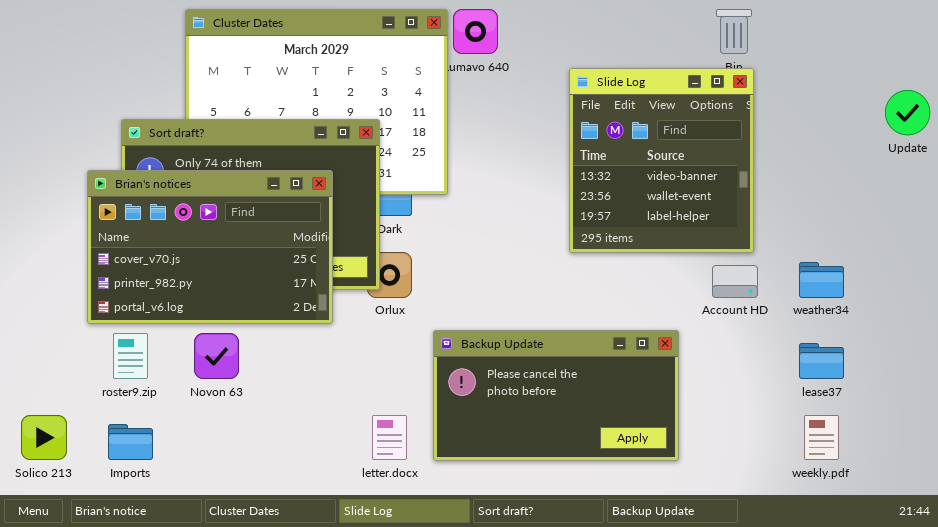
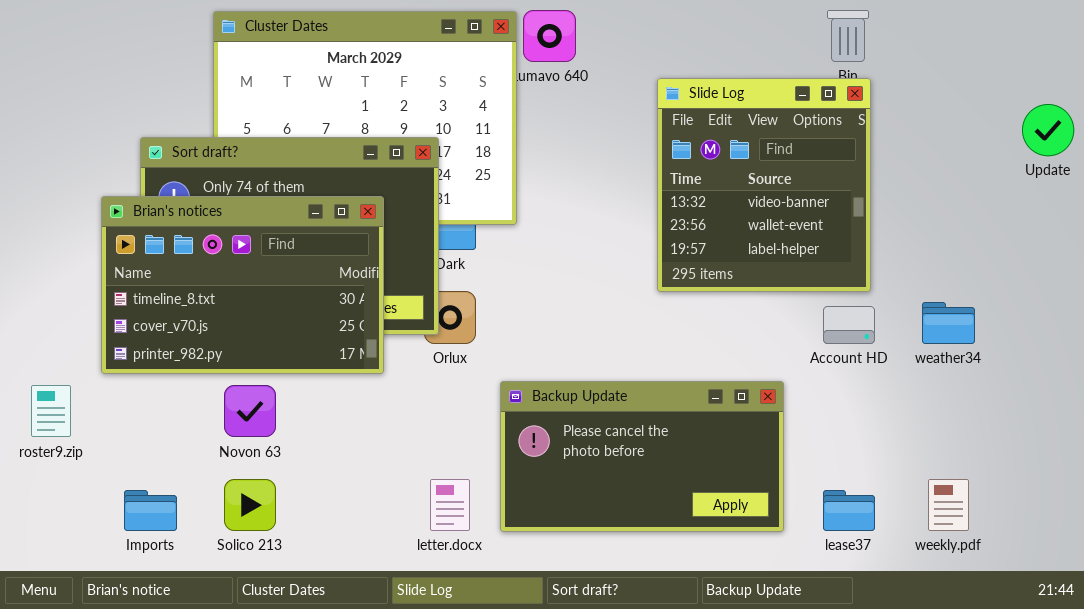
Brian's notices: [87,170,333,324] -> [101,196,384,374], scrolled up 1 row
roster9.zip: [113,333,148,379] -> [31,385,71,437], moved
lease37: [799,343,844,379] -> [823,490,875,531], moved
Solico 213: [21,415,67,460] -> [224,479,276,531], moved

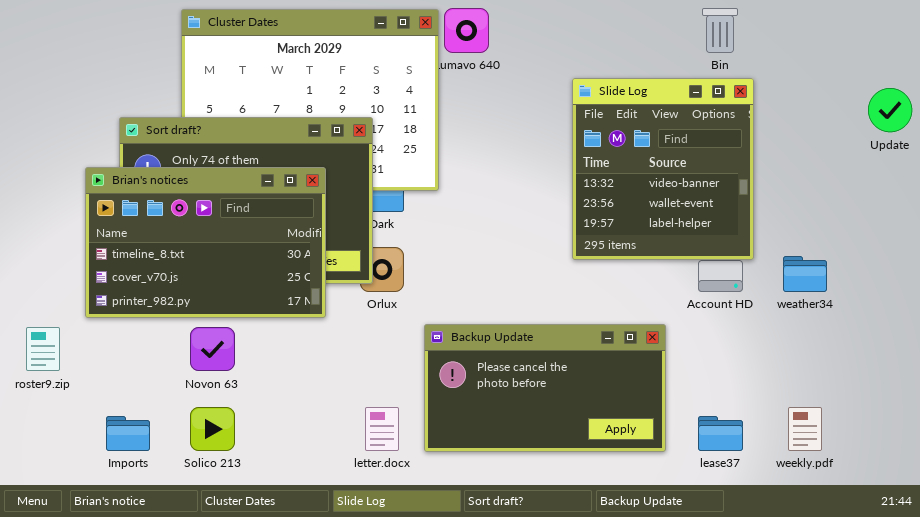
Slide Log: [657,78,871,292] -> [572,78,754,260], moved

